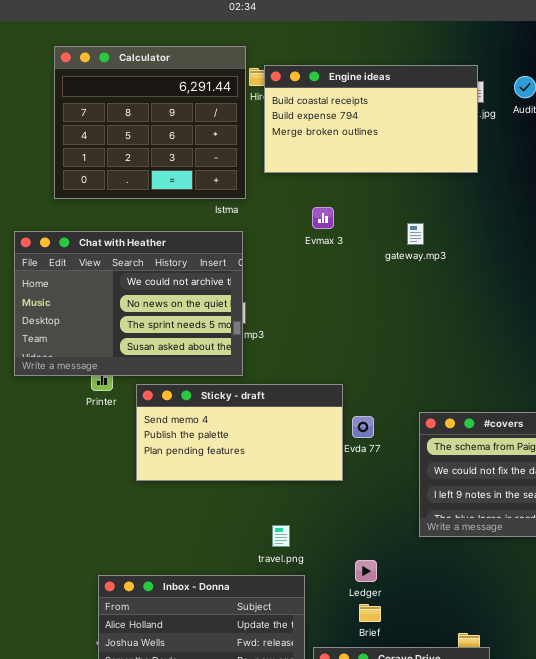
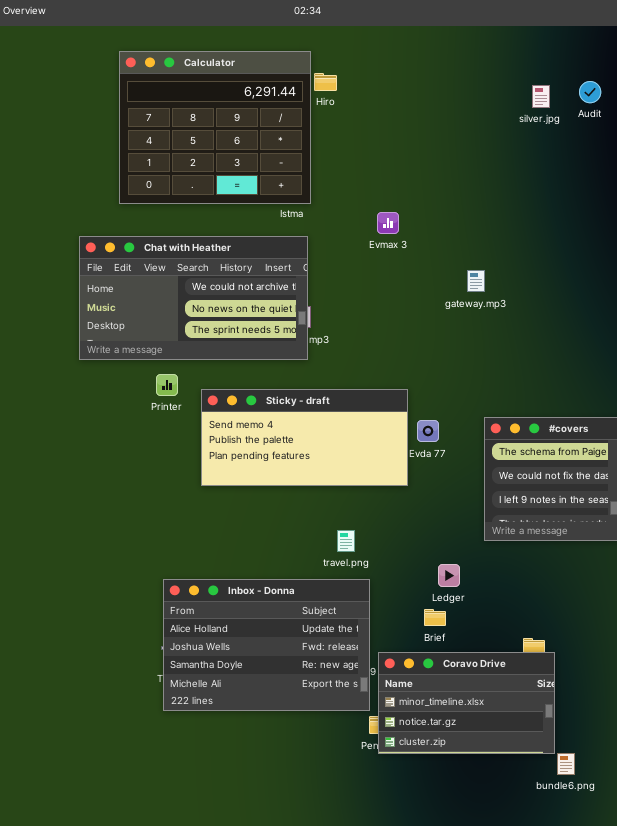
Engine ideas: [264,65,478,173] -> none, closed
gateway.mp3: [407,223,424,245] -> [467,270,485,292], moved
Chat with Heather: [14,231,243,376] -> [79,236,308,360], resized
Ledger: [355,560,377,582] -> [438,564,460,587], moved

